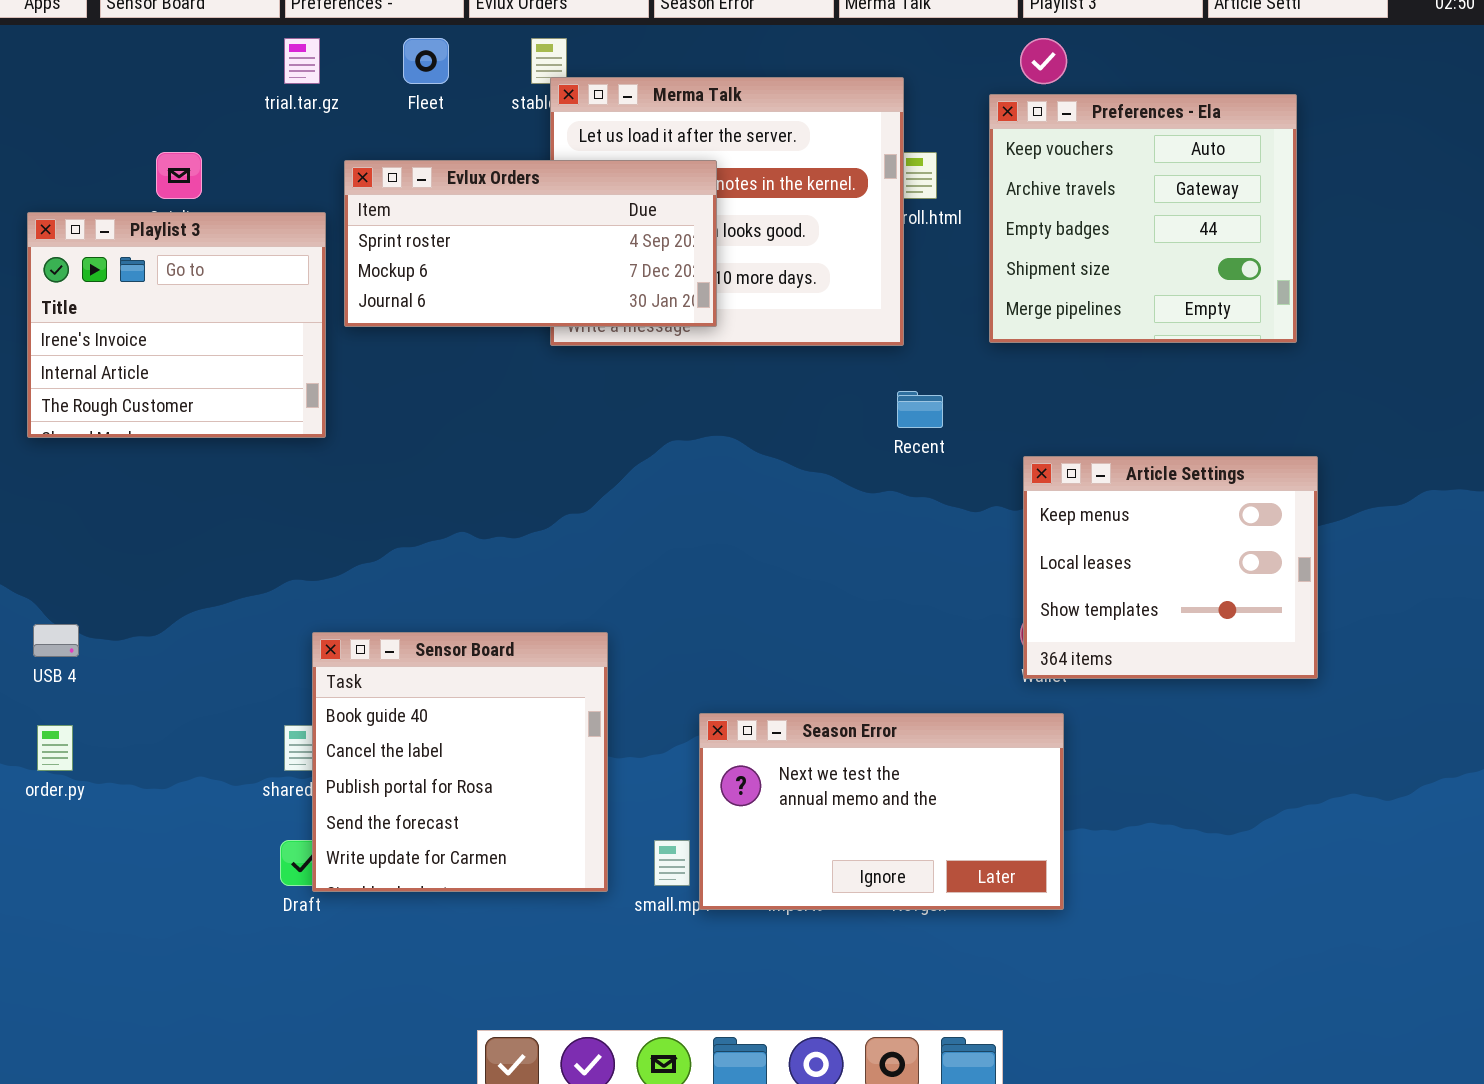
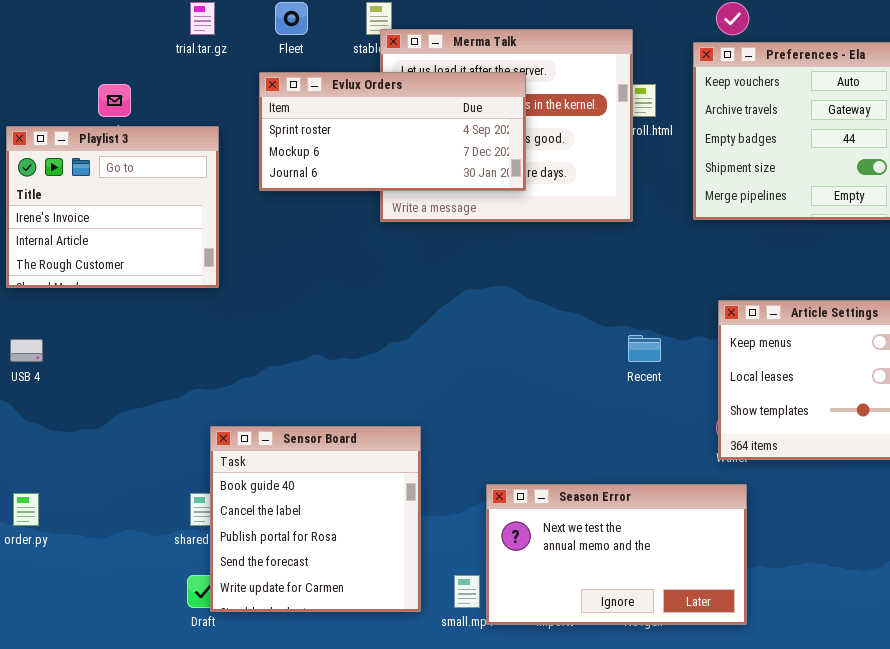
Evlux Orders: [344,160,717,327] -> [259,72,526,191], moved
Recent: [897,391,943,428] -> [628,335,661,362], moved
USB 4: [33,624,79,657] -> [10,339,43,362], moved

